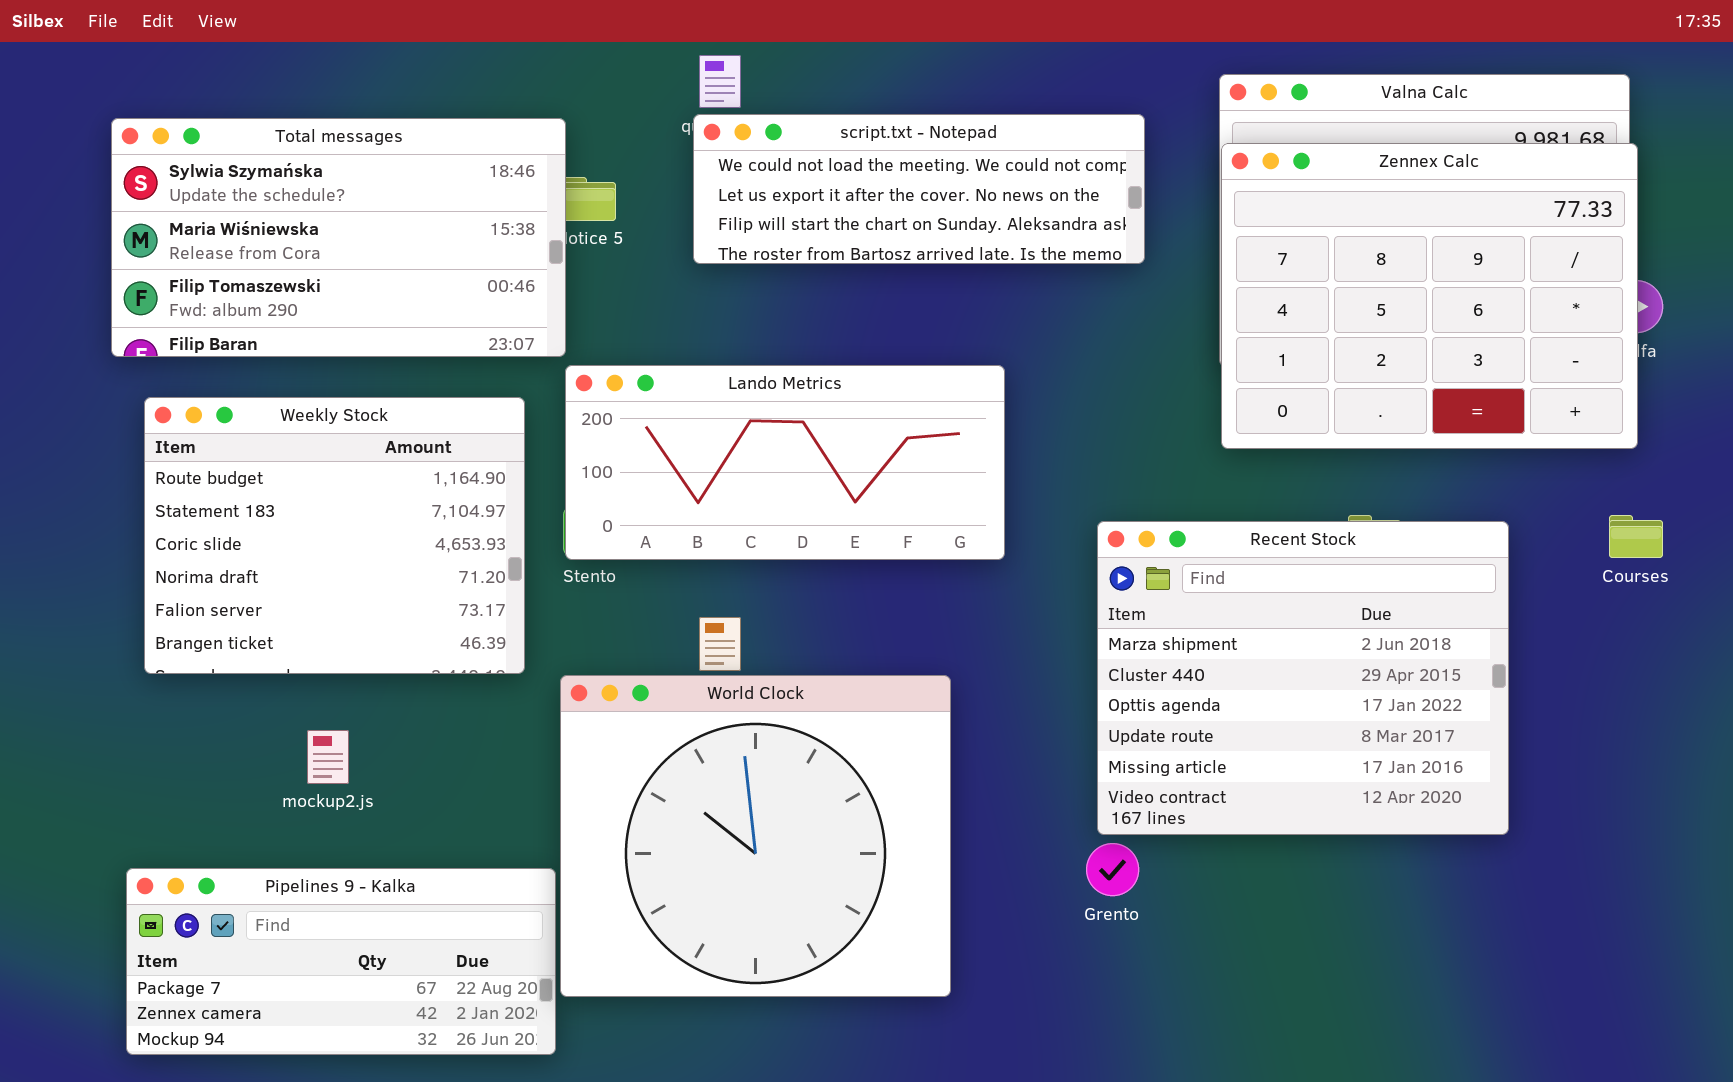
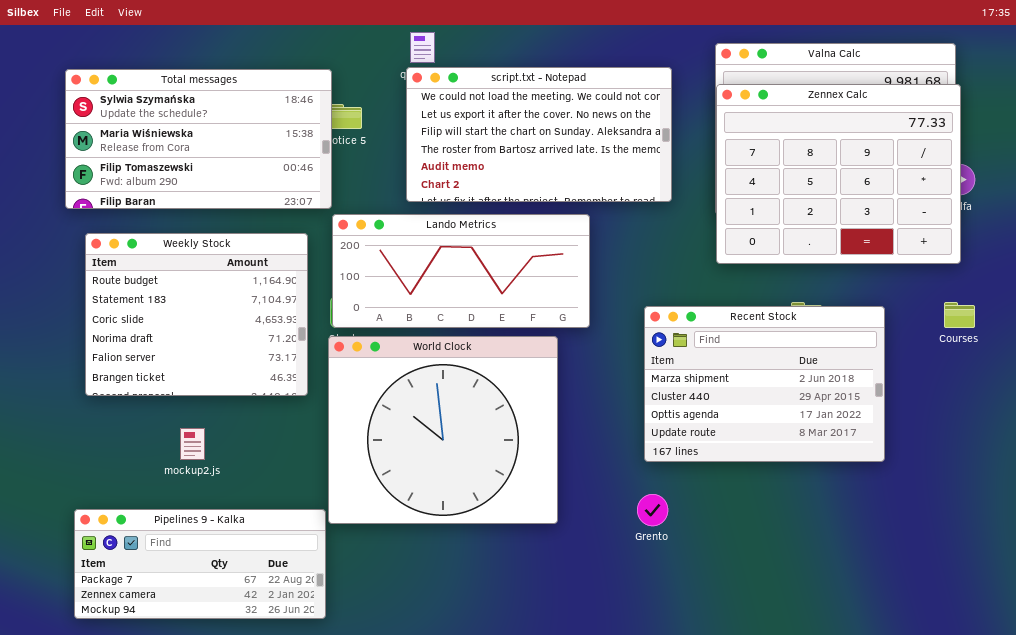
script.txt - Notepad: [693,114,1145,264] -> [406,67,672,202], resized
Recent Stock: [1097,521,1509,835] -> [644,306,885,462], resized
World Clock: [560,675,951,997] -> [328,336,558,524], moved

